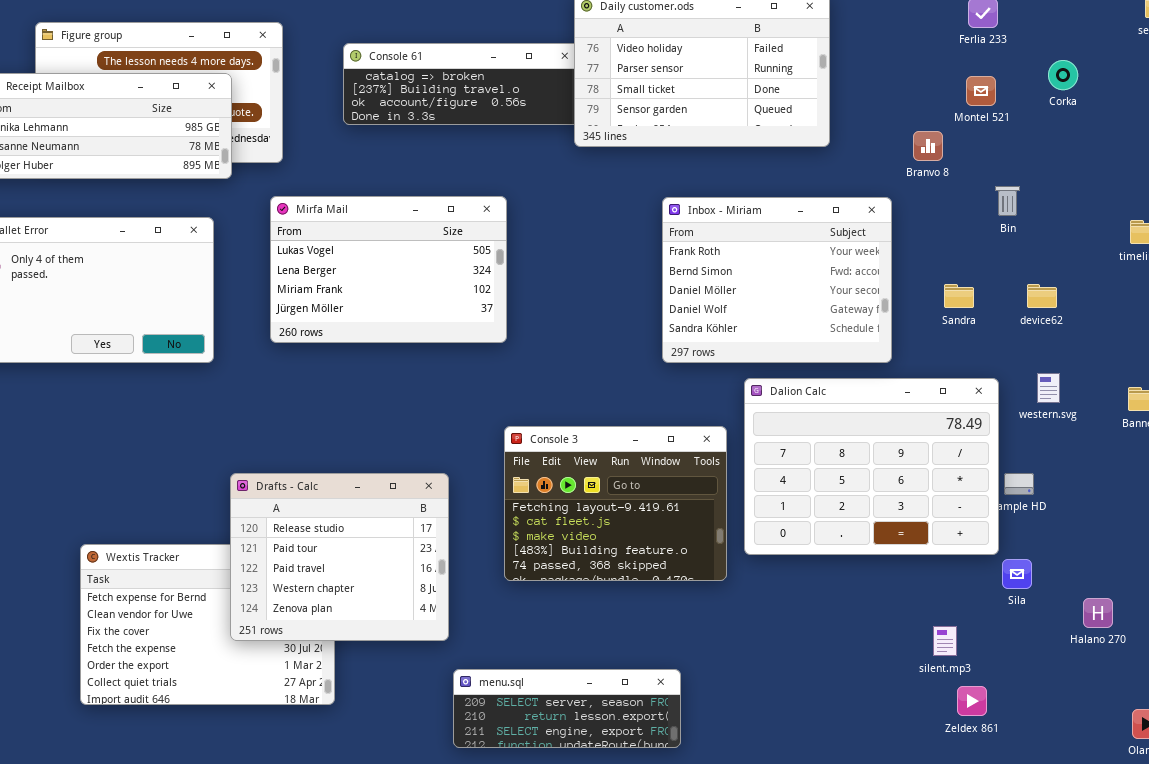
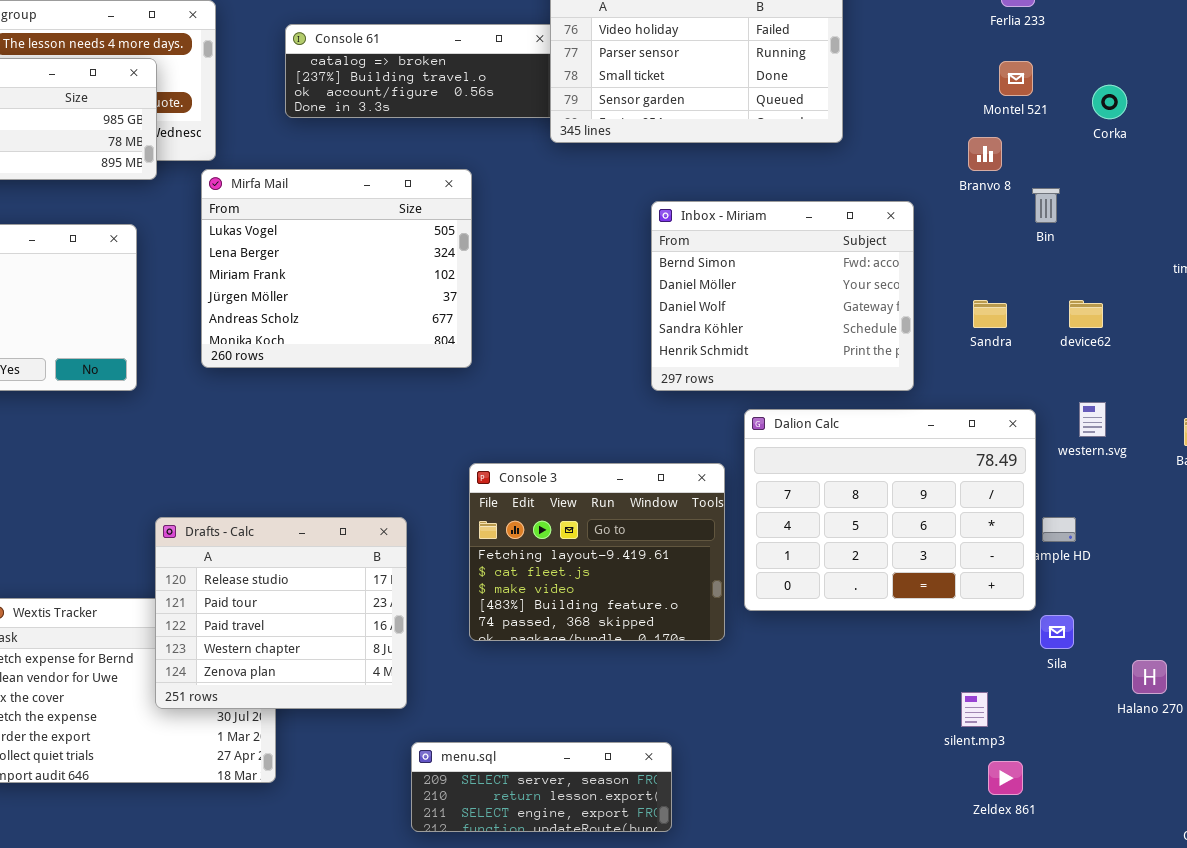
Corka: [1048,60,1078,90] -> [1092,85,1127,119], moved
Branvo 8: [913,131,943,161] -> [968,137,1002,171], moved
Mirfa Mail: [270,196,507,343] -> [201,169,472,368], resized
Inbox - Miriam: [662,197,892,363] -> [651,201,914,391], scrolled down 1 row

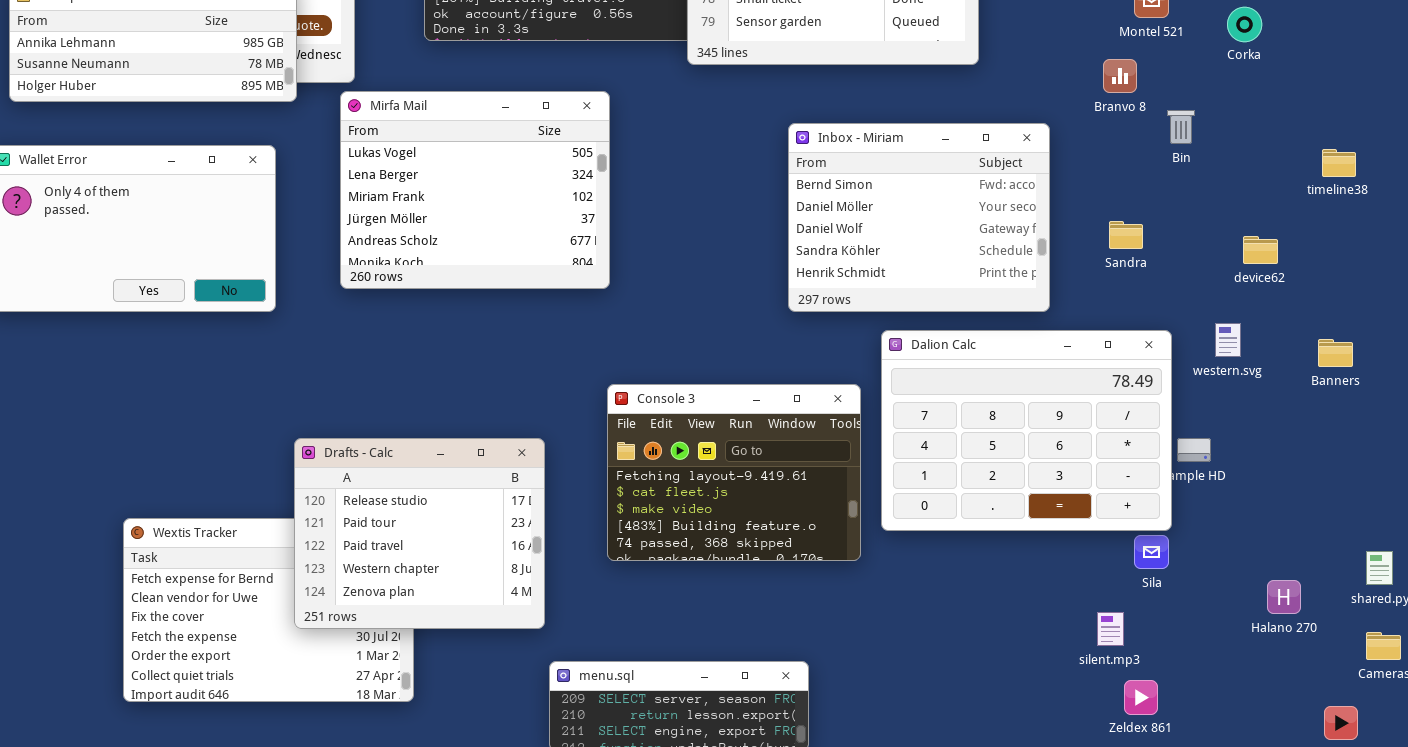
device62: [1069,300,1103,328] -> [1243,236,1278,264], moved
Sila: [1040,615,1074,649] -> [1134,535,1169,569], moved

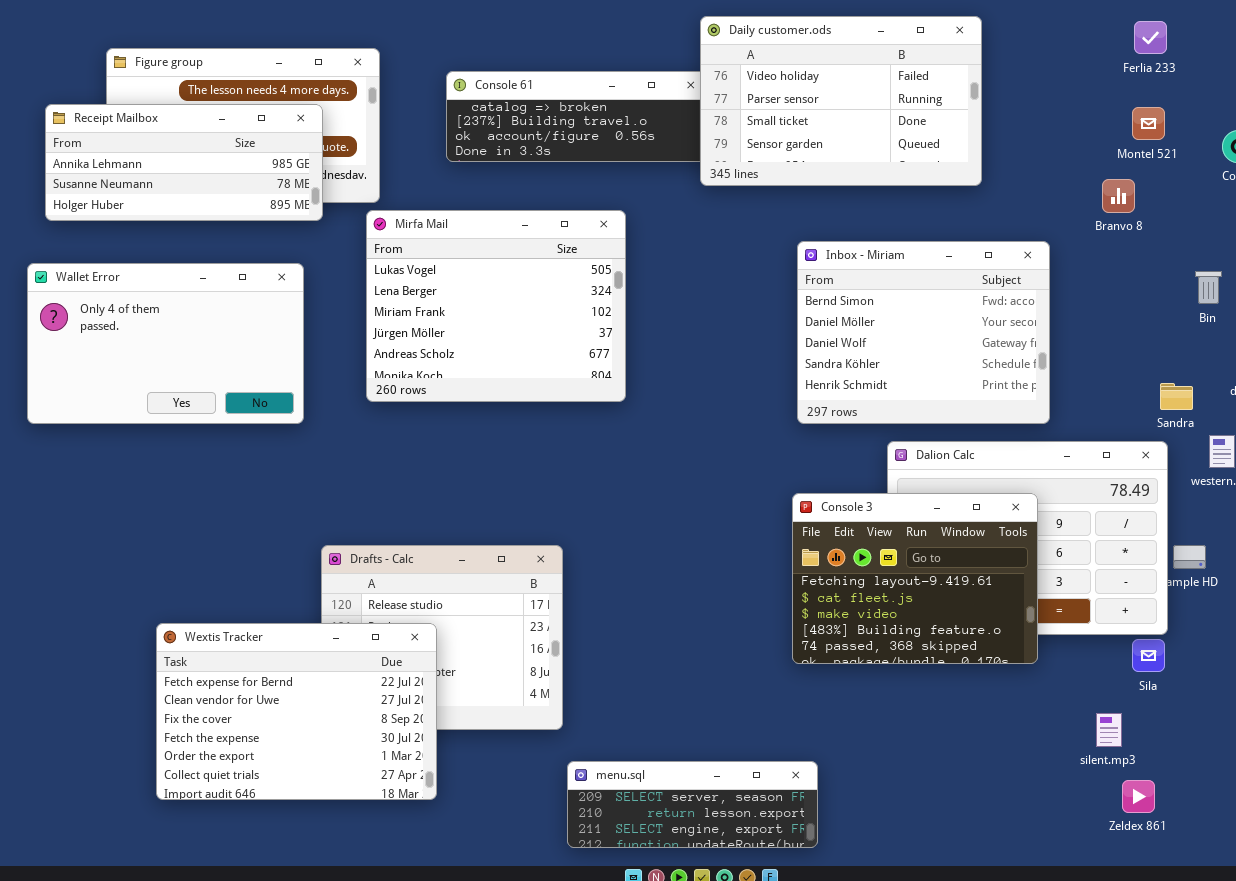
Bin: [1167,110,1195,144] -> [1195,271,1222,304], moved
Sandra: [1109,221,1143,249] -> [1160,383,1193,410], moved
Console 3: [607,384,861,561] -> [792,493,1038,664], moved
Wextis Tracker: [123,518,414,702] -> [156,623,437,800], raised

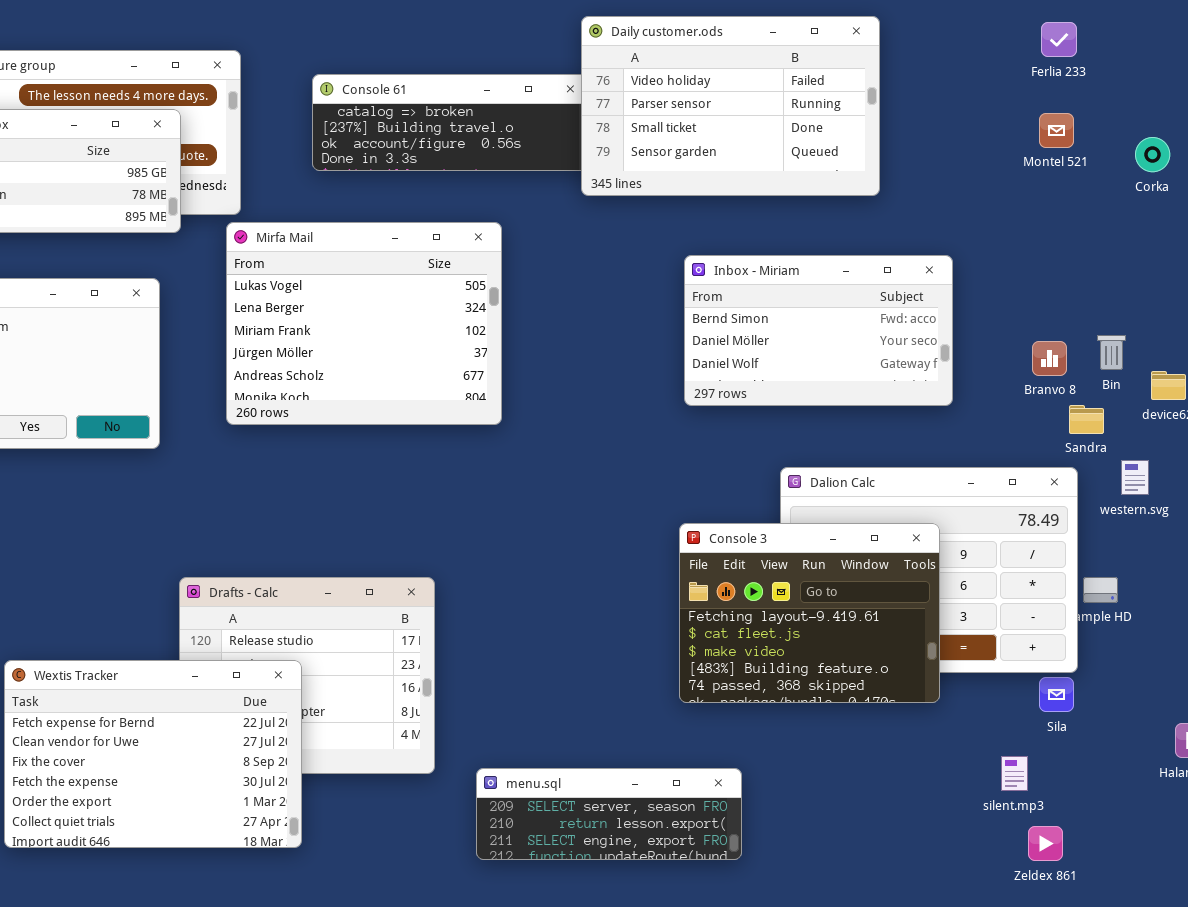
Branvo 8: [1102,179,1135,213] -> [1032,341,1067,376], moved
Inbox - Miriam: [797,241,1050,424] -> [684,255,953,406], resized
Bin: [1195,271,1222,304] -> [1097,335,1126,370], moved
menu.sql: [567,761,818,848] -> [476,768,742,860], moved

